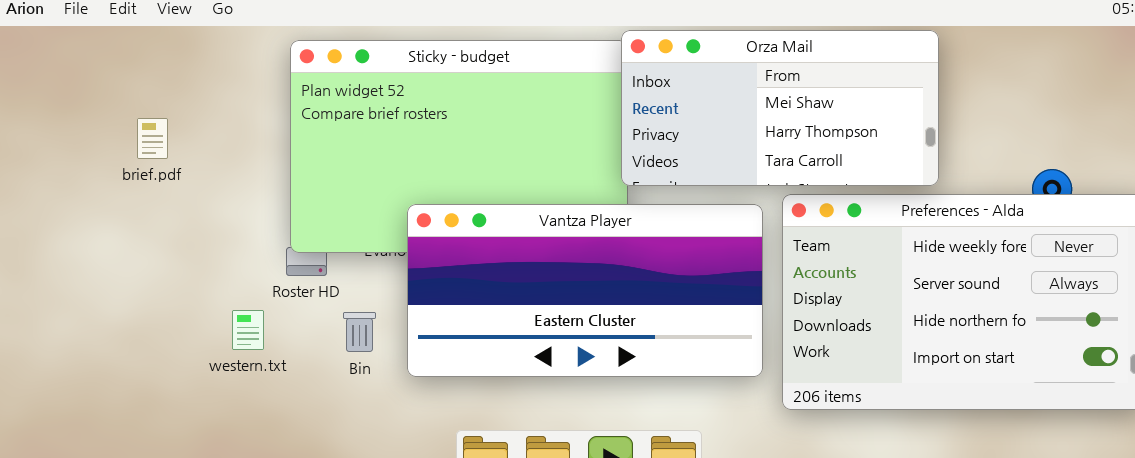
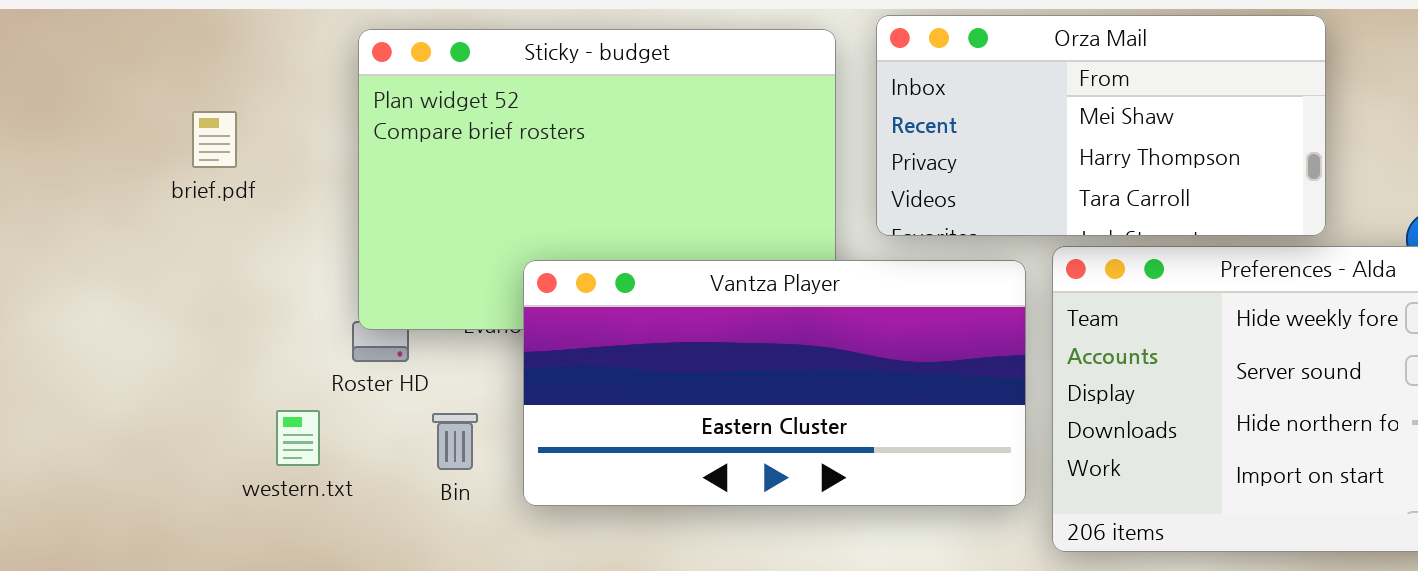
Orza Mail: [621,30,939,186] -> [876,15,1326,236], moved
brief.pdf: [137,118,168,159] -> [192,111,237,168], moved

